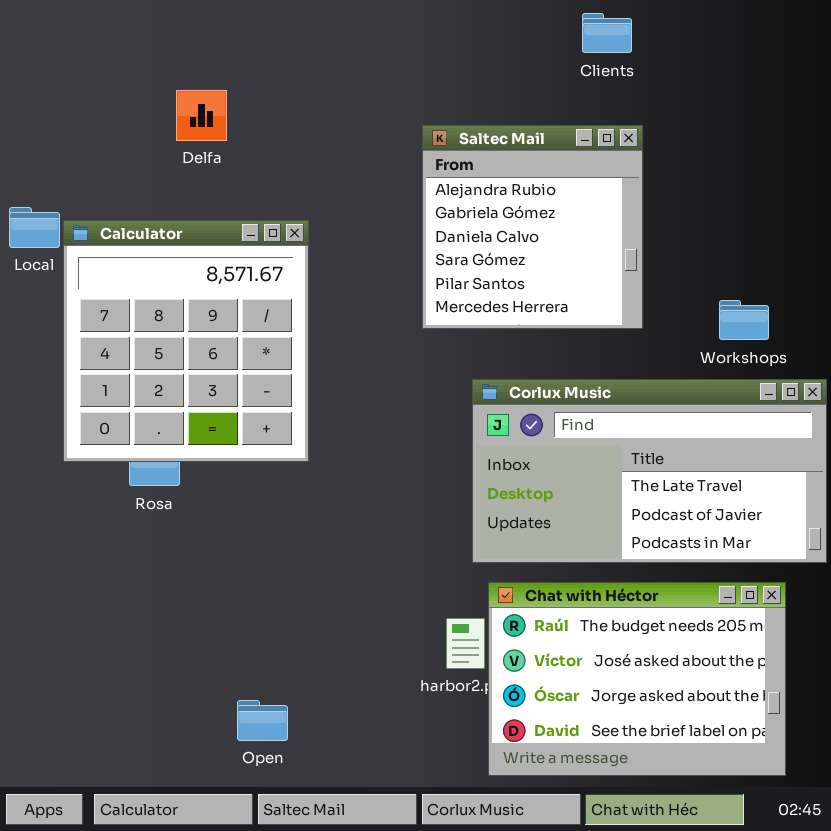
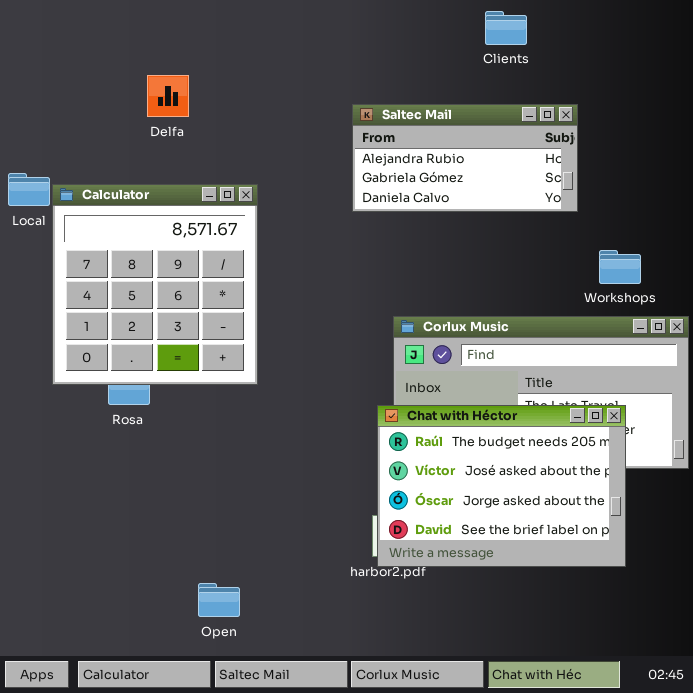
Saltec Mail: [422,125,643,329] -> [352,104,578,212], resized
Chat with Héctor: [488,582,786,776] -> [377,405,626,567], moved

